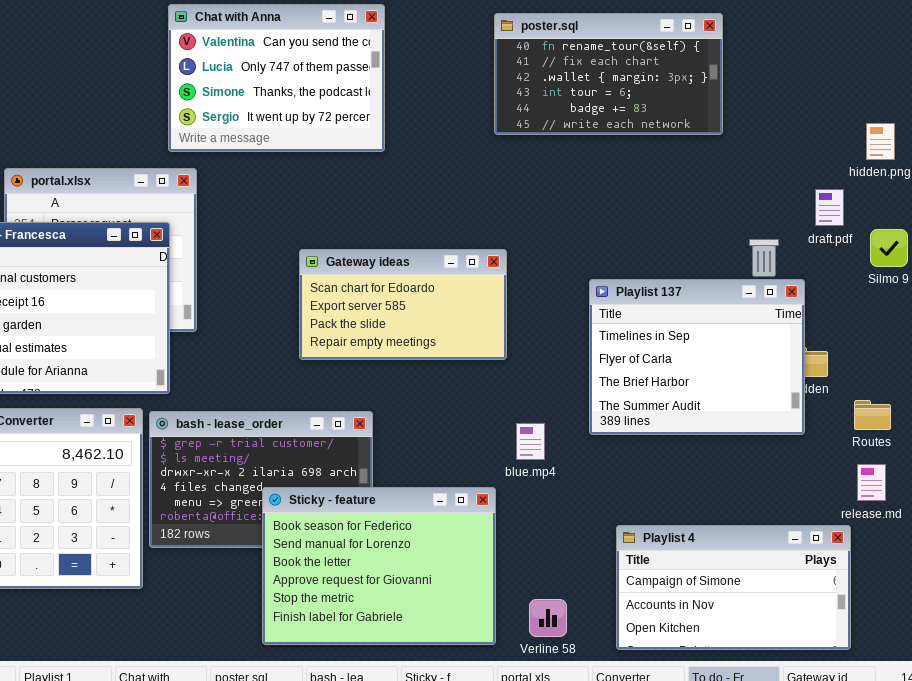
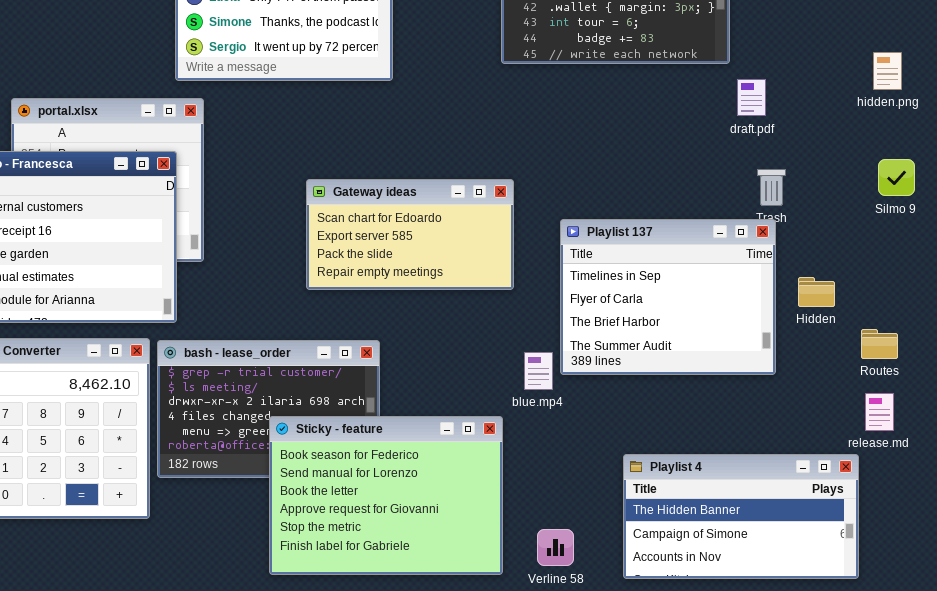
draft.pdf: [815,189,844,226] -> [737,79,766,116], moved
Playlist 137: [589,279,805,435] -> [560,219,776,375], moved
Playlist 4: [616,525,851,650] -> [623,454,859,579], scrolled up 1 row

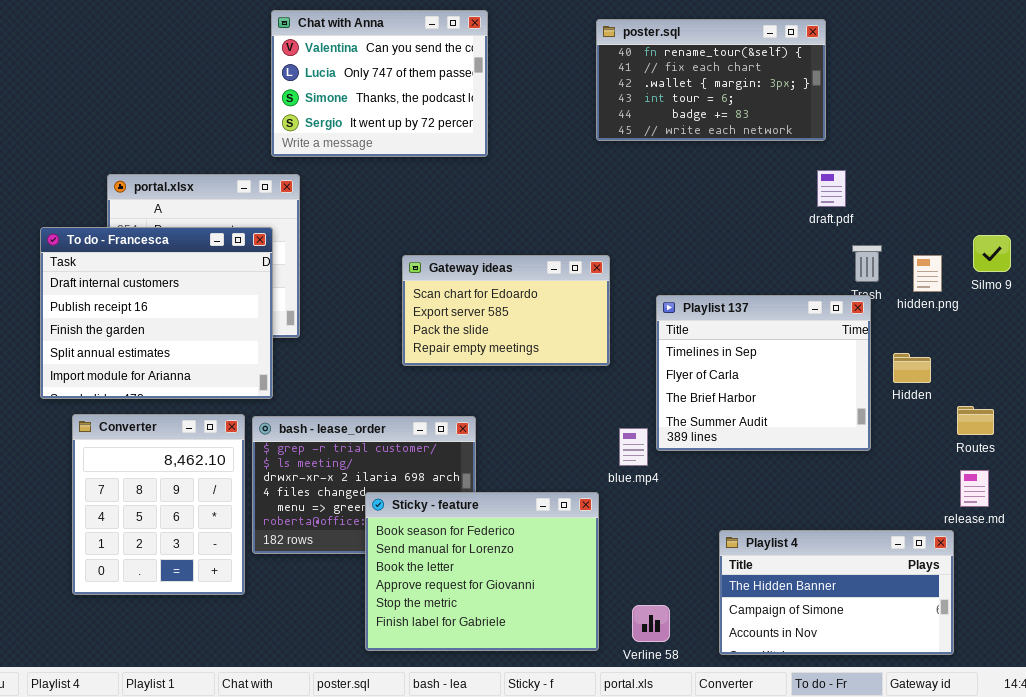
hidden.png: [873,52,902,90] -> [913,255,942,292], moved
draft.pdf: [737,79,766,116] -> [817,170,846,207], moved

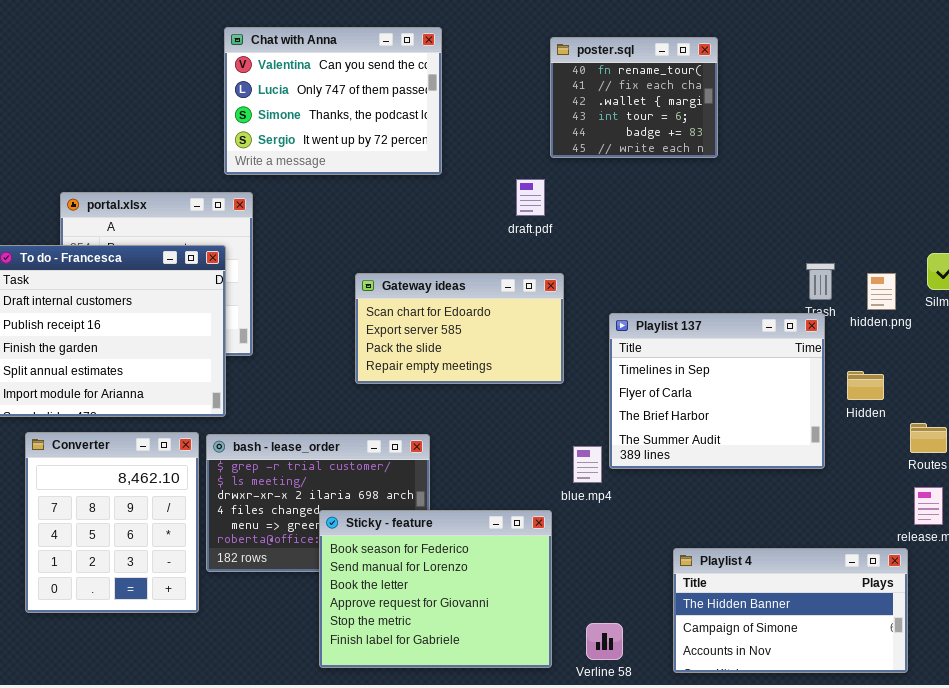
poster.sql: [596,19,826,141] -> [550,37,718,158], resized
draft.pdf: [817,170,846,207] -> [516,179,545,216], moved

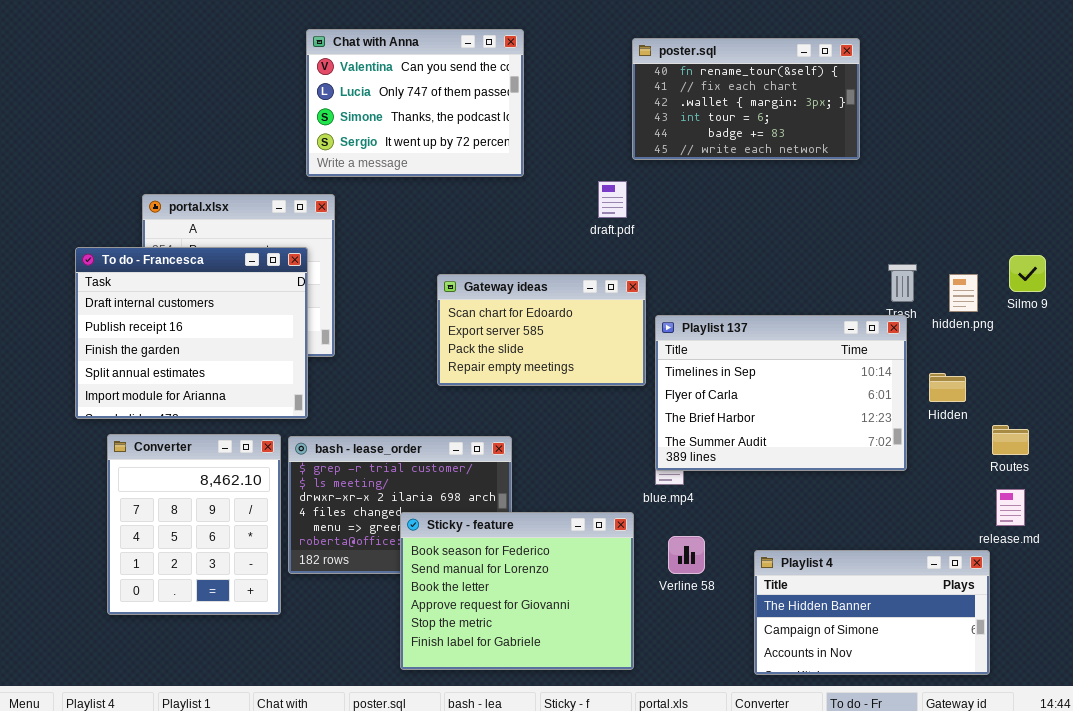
poster.sql: [550,37,718,158] -> [632,38,860,160], resized
Playlist 137: [609,313,825,469] -> [655,315,907,471], resized
Verline 58: [586,623,623,660] -> [668,536,705,574], moved

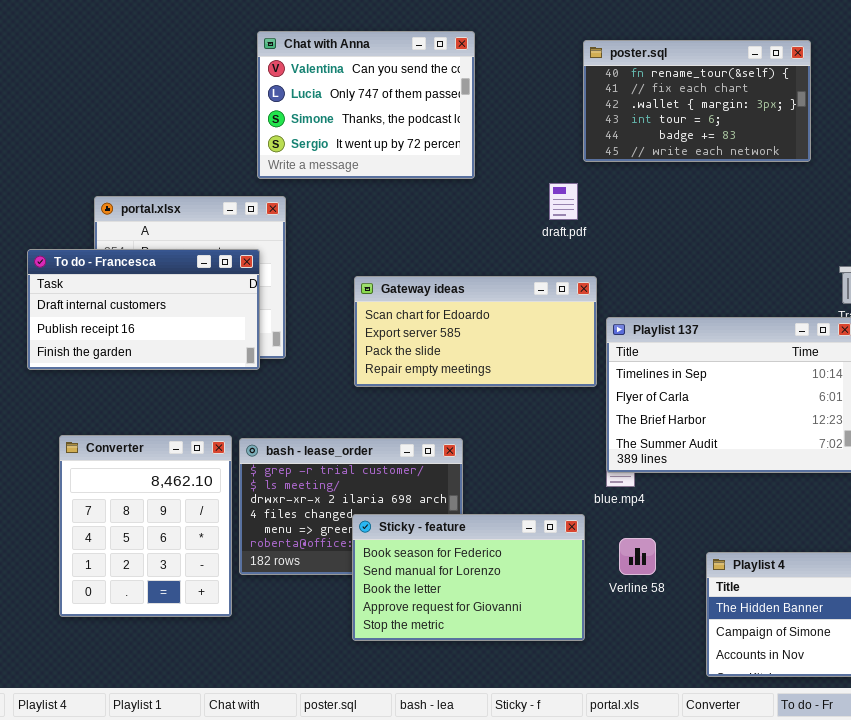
To do - Francesca: [75,247,308,419] -> [27,249,260,370], resized
Gateway ideas: [437,274,646,386] -> [354,276,597,387], resized
Sticky - feature: [400,512,634,670] -> [352,514,585,641], resized

